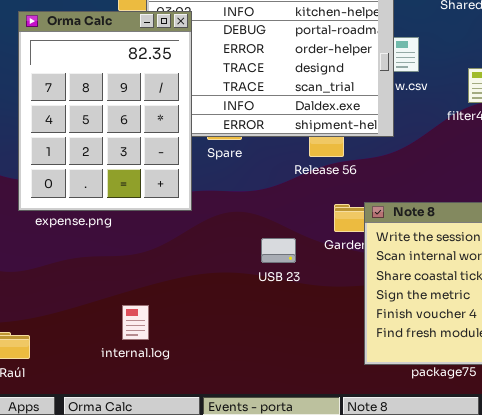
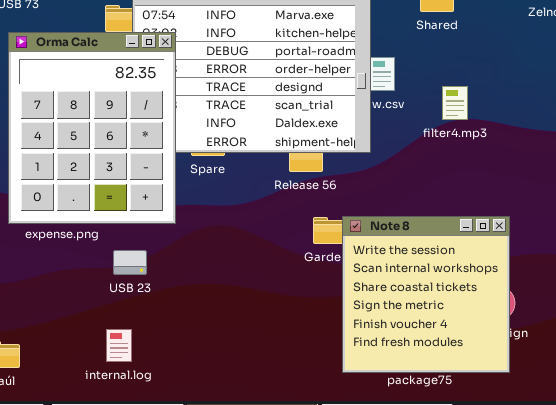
USB 23: [261,238,296,263] -> [113,250,147,275], moved
internal.log: [122,305,149,340] -> [106,329,132,362], moved

